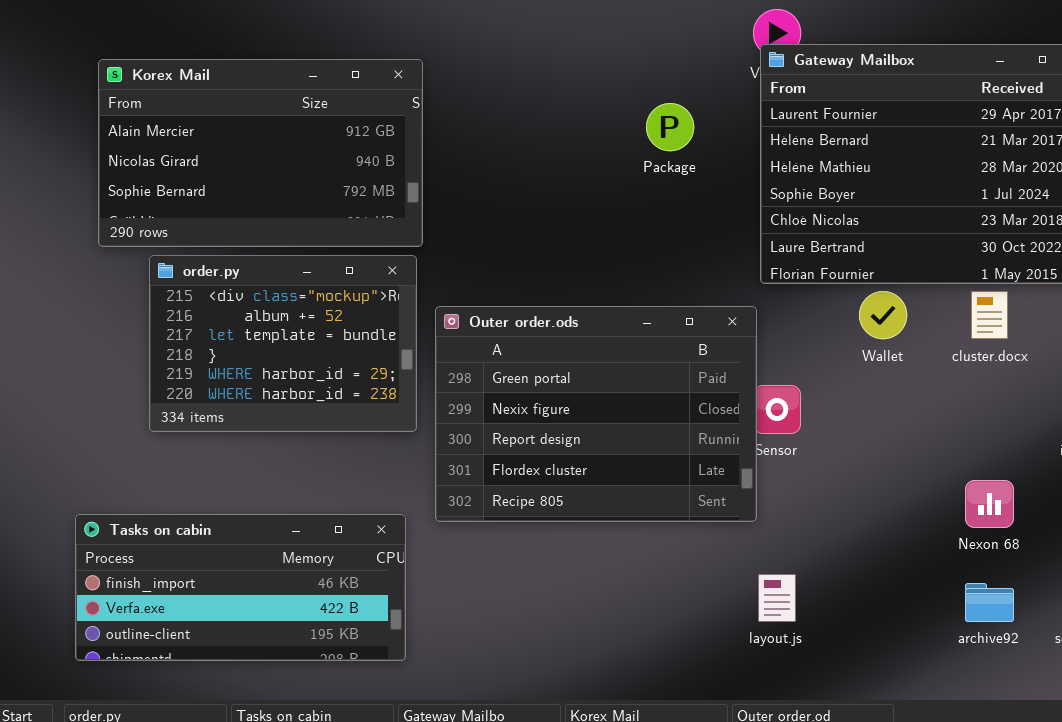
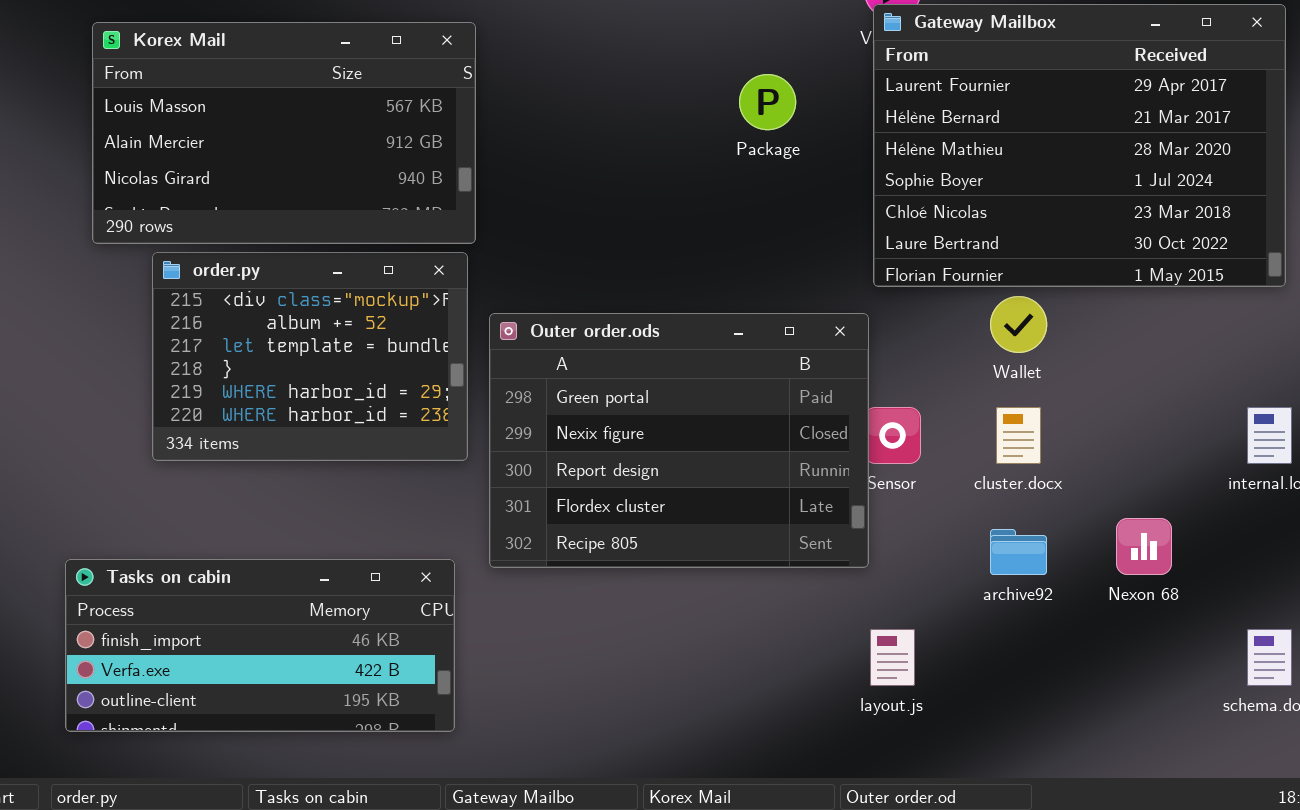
Korex Mail: [98,59,423,247] -> [92,22,476,244], scrolled up 1 row
cluster.docx: [971,291,1008,339] -> [996,407,1041,464], moved
archive92: [965,583,1014,622] -> [990,529,1047,575], moved

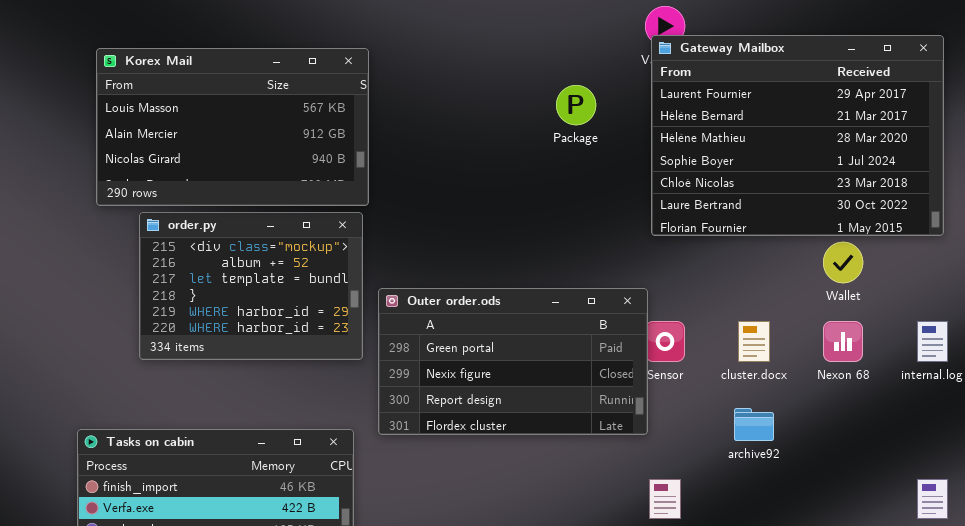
Wallet: [990,296,1047,353] -> [823,242,863,283], moved
Outer order.ods: [489,313,869,568] -> [378,288,648,435], resized
Nexon 68: [1116,518,1172,575] -> [823,321,863,362], moved

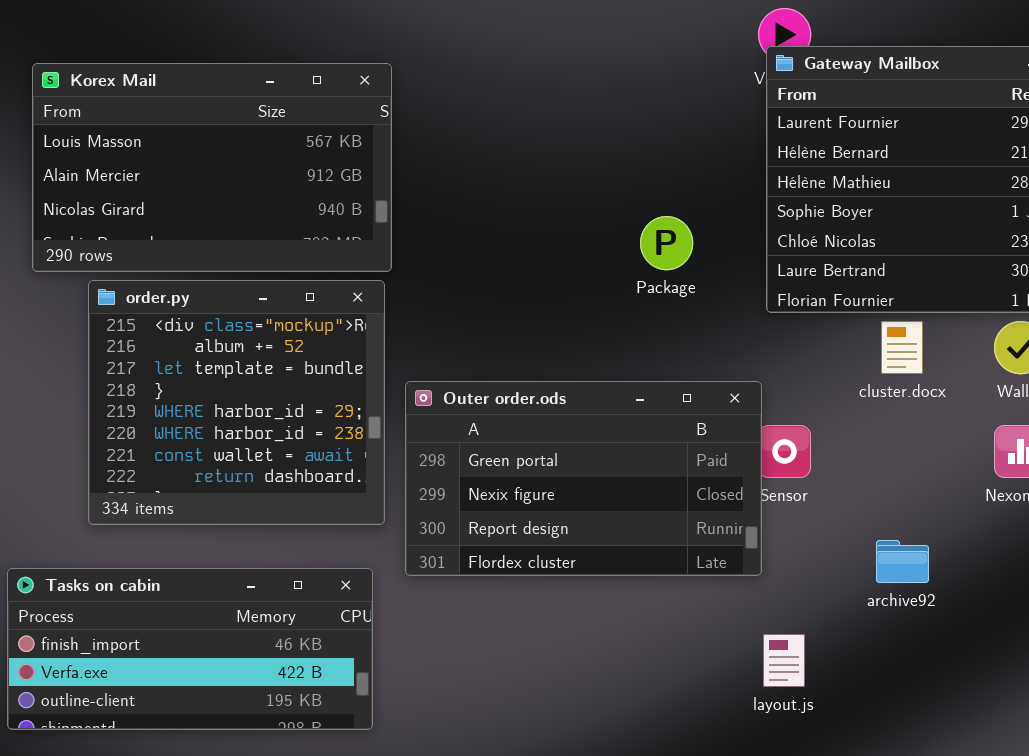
Package: [556,85,596,125] -> [640,216,693,270], moved
order.py: [139,212,363,360] -> [88,280,385,525], resized
cluster.docx: [738,321,770,362] -> [881,321,923,374], moved

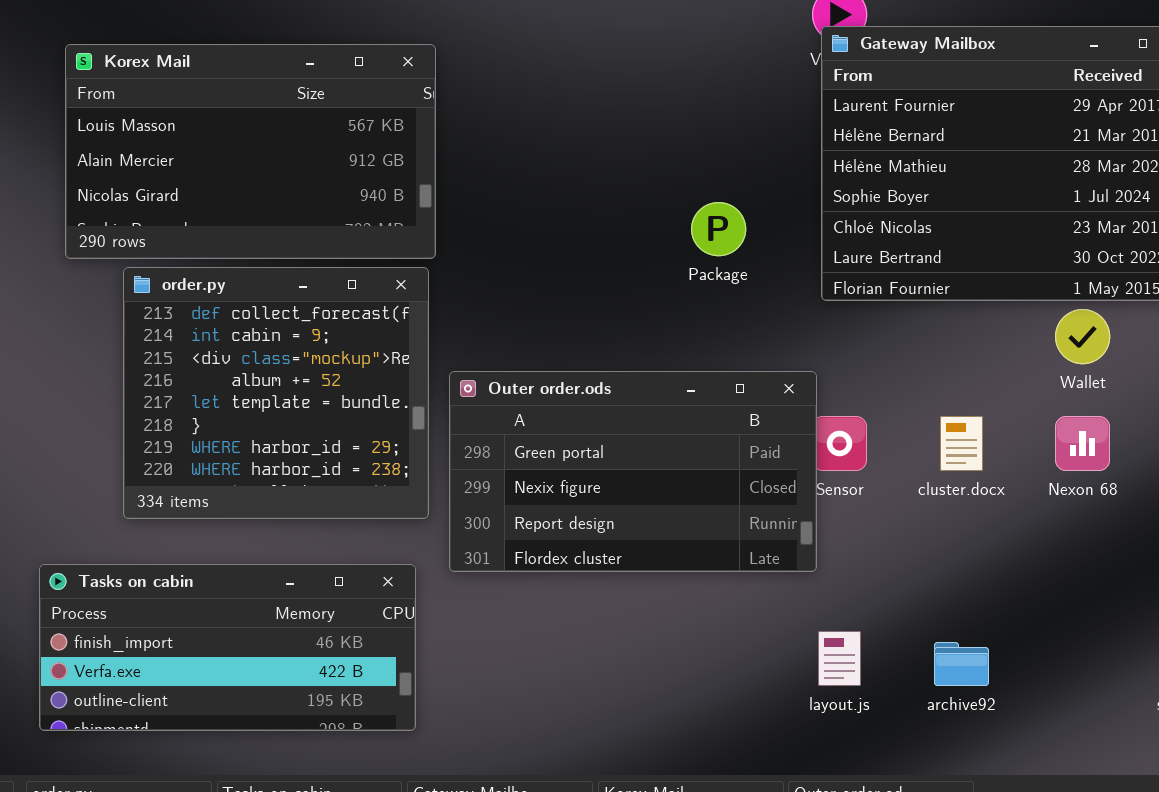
order.py: [88,280,385,525] -> [123,267,429,519], scrolled up 2 rows
cluster.docx: [881,321,923,374] -> [940,416,983,471], moved
archive92: [876,540,929,583] -> [934,642,989,686], moved

